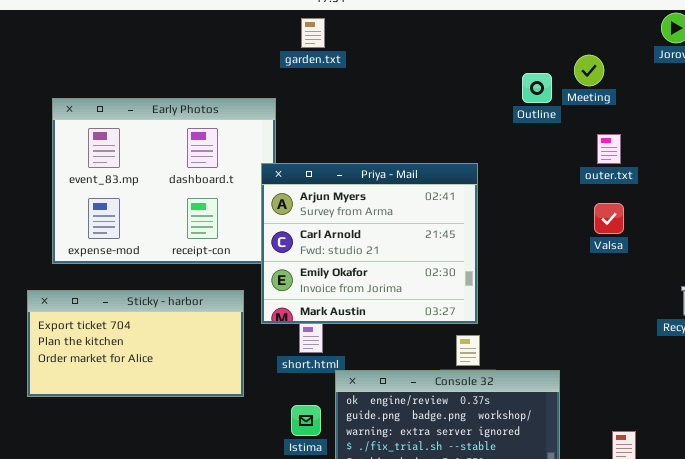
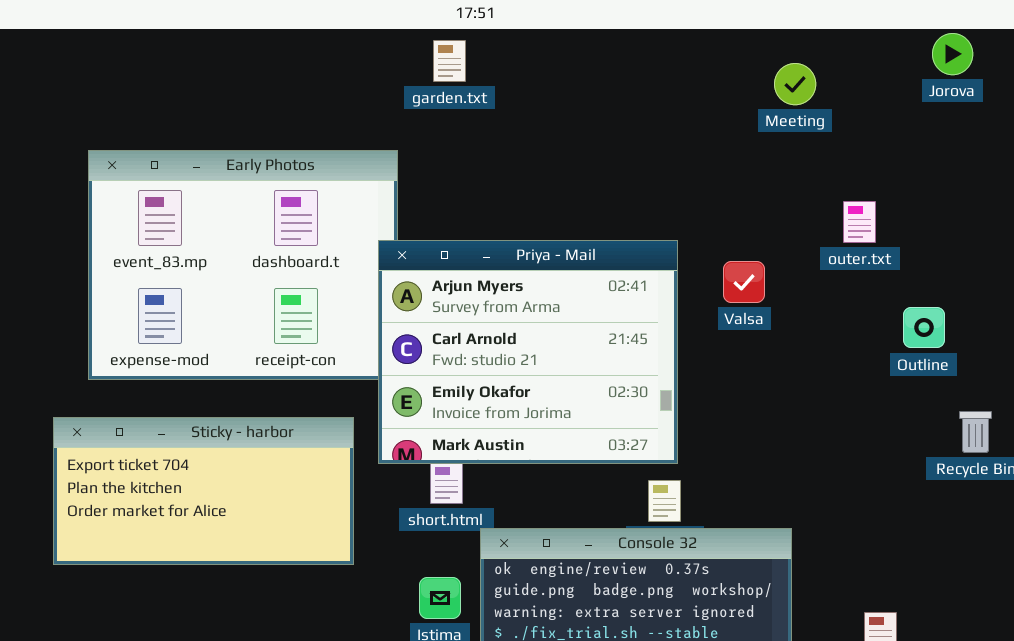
Meeting: [574,55,604,86] -> [774,63,816,105], moved
Outline: [522,73,552,103] -> [903,307,945,348], moved
Valsa: [594,203,624,234] -> [723,261,765,303], moved

